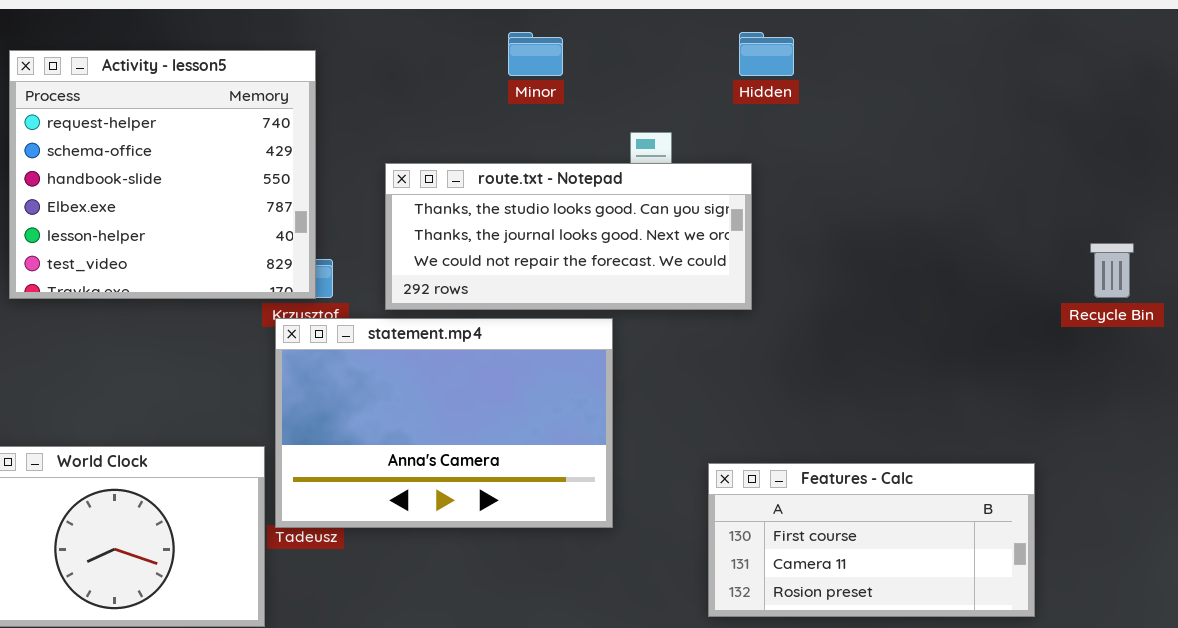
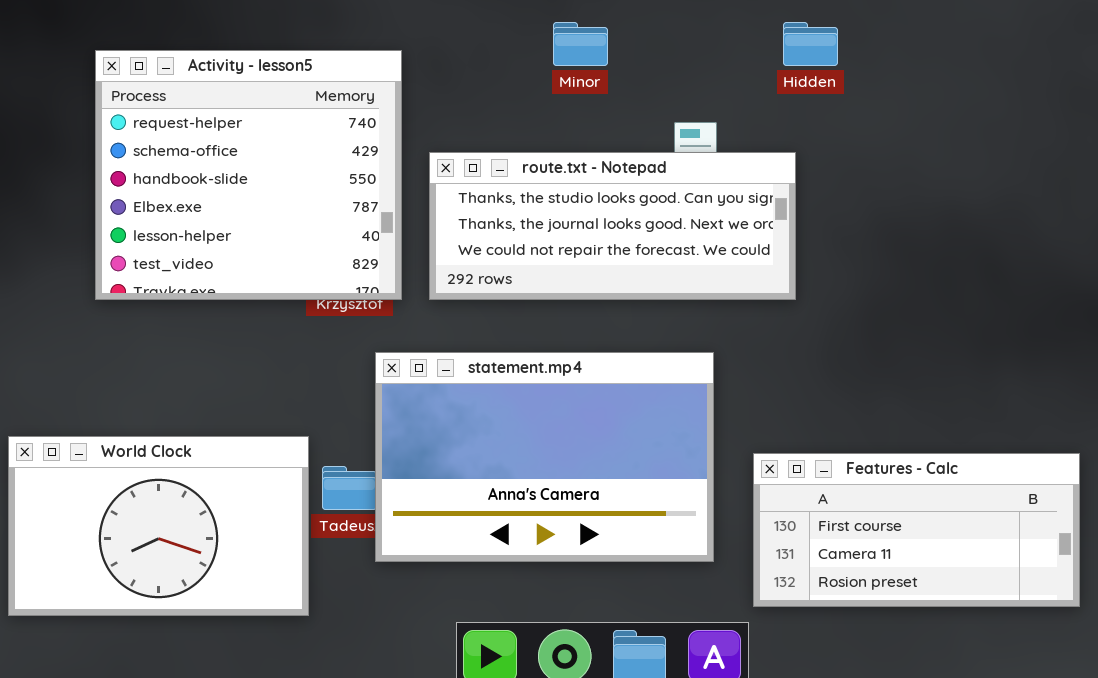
Activity - lesson5: [9,50,316,299] -> [95,50,402,300], moved
statement.mp4: [275,318,613,528] -> [375,352,714,562], moved

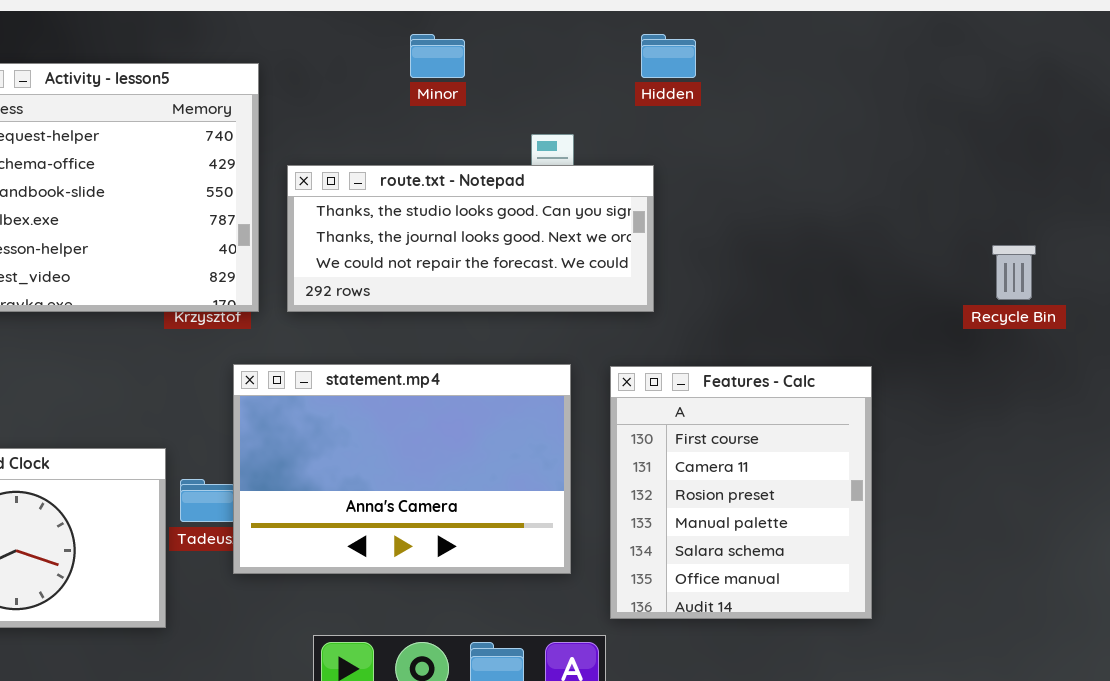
Features - Calc: [753,453,1080,607] -> [610,366,872,619], resized

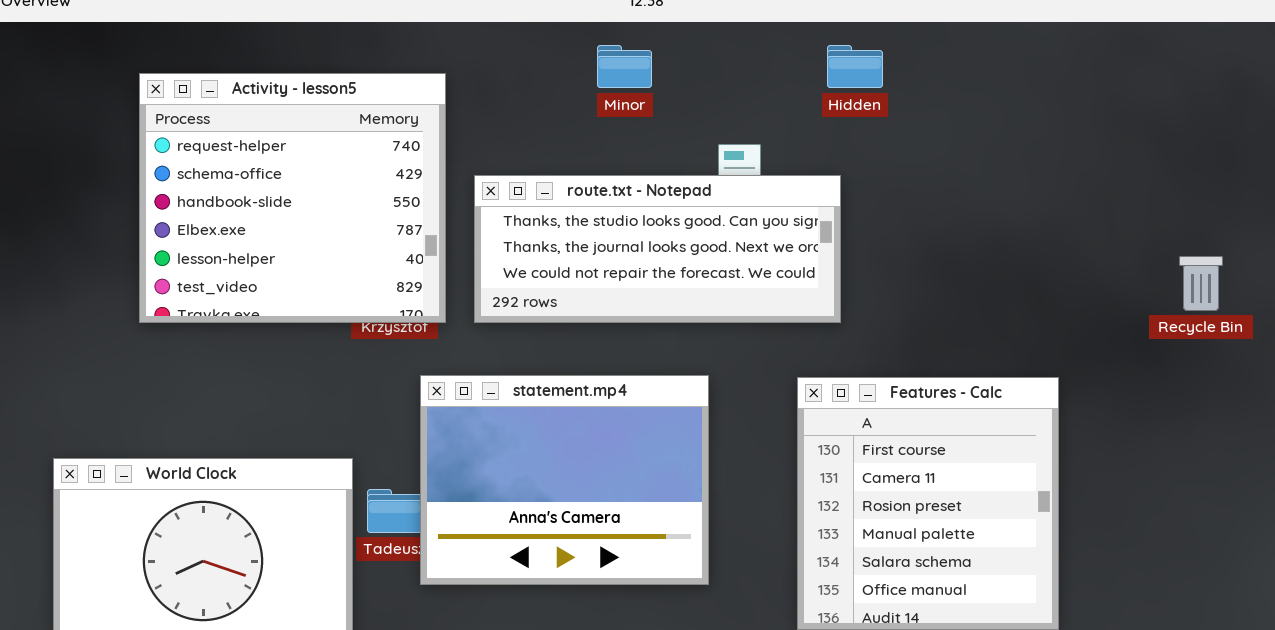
statement.mp4: [233,364,571,574] -> [420,375,709,585], resized

